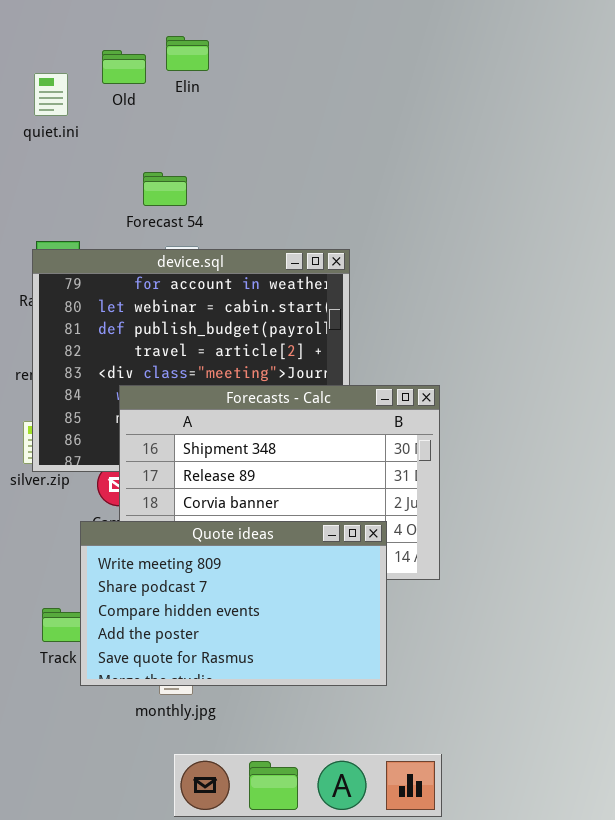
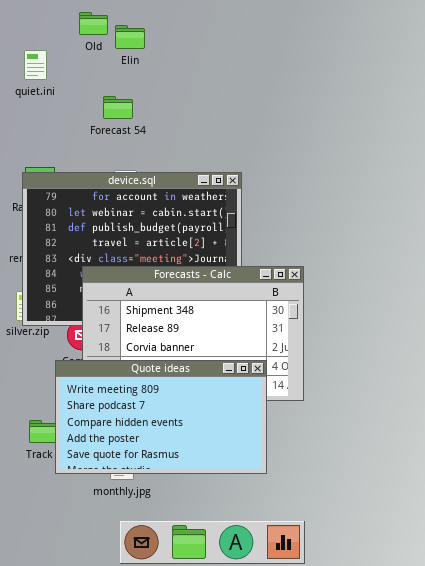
Old: [102,50,146,84] -> [79,12,108,35], moved
Forecast 54: [143,172,187,206] -> [103,96,133,119], moved

